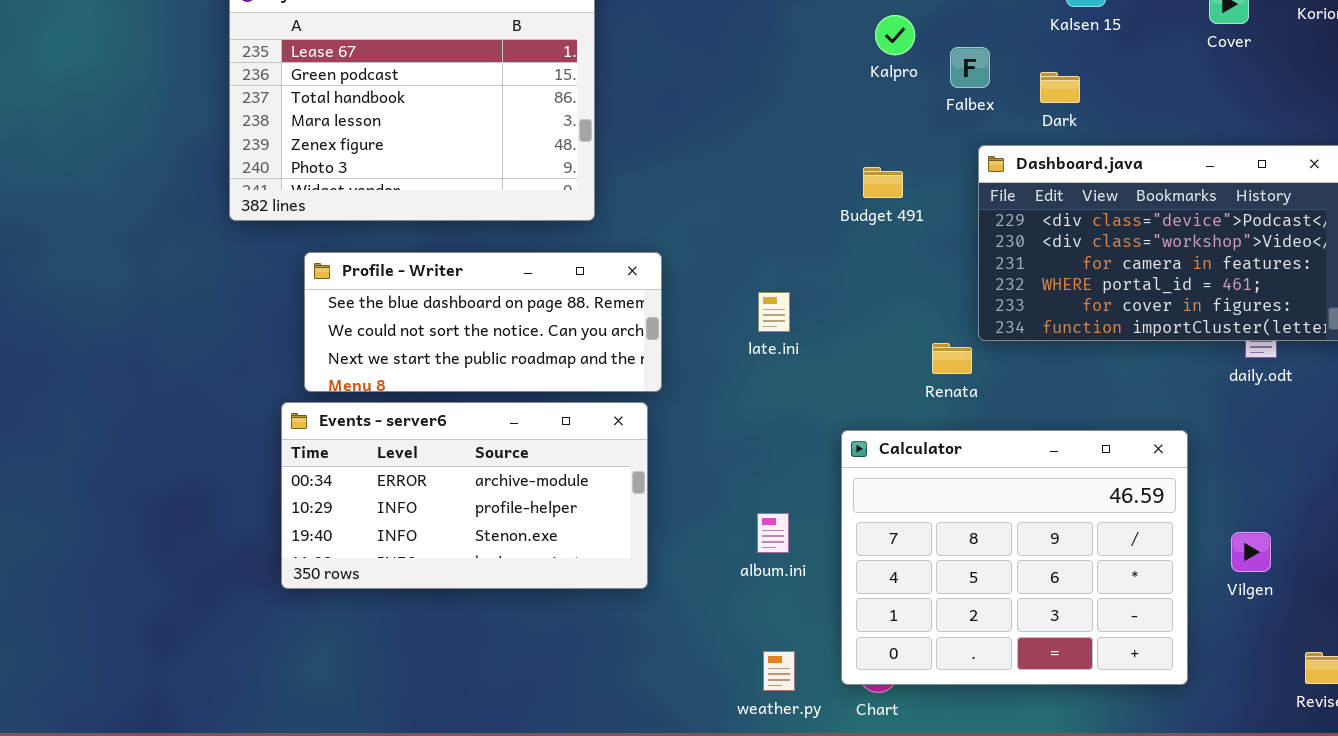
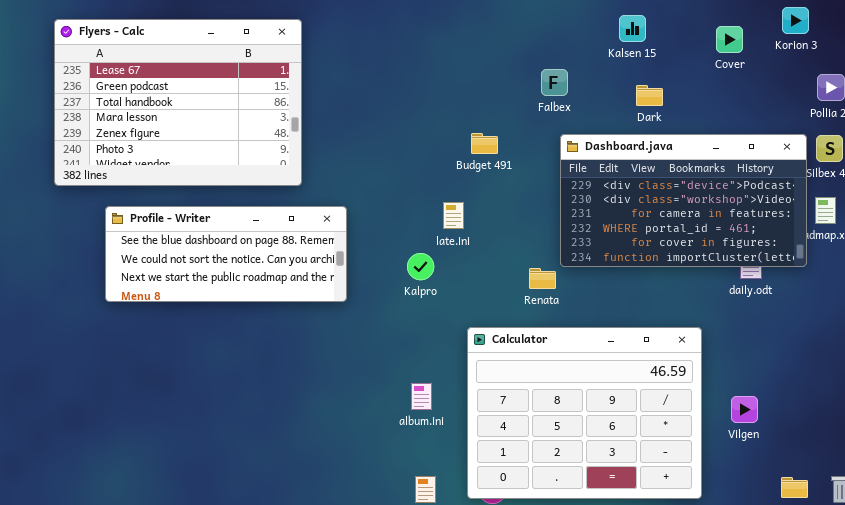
Kalpro: [875,15,915,55] -> [407,253,434,280], moved
Dark: [1040,72,1080,103] -> [636,85,663,106], moved
Budget 491: [863,167,903,198] -> [471,133,498,154], moved
late.ini: [758,292,790,332] -> [443,202,464,229], moved
Events - server6: [281,402,648,589] -> none, closed

